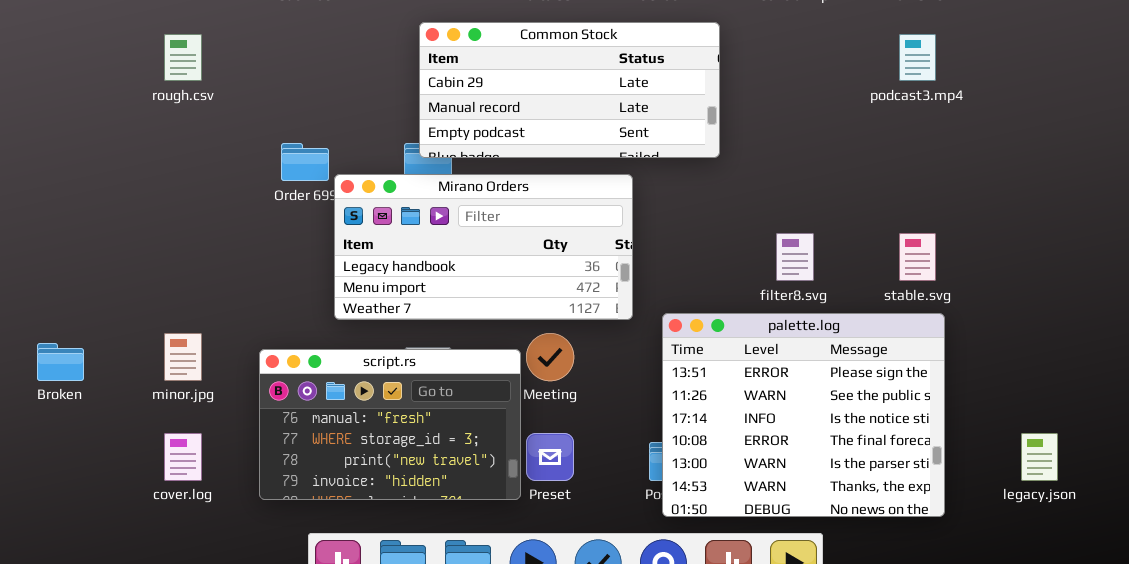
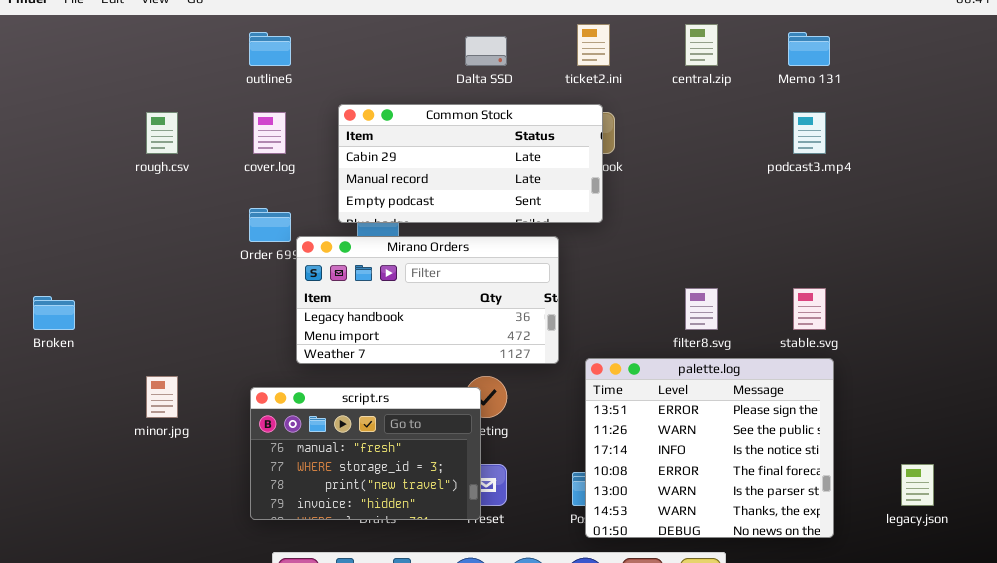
Common Stock: [419,22,720,158] -> [338,104,603,223], moved
Broken: [37,343,84,381] -> [33,296,75,330], moved
script.rs: [259,349,521,500] -> [250,387,481,520], moved
cover.log: [164,433,202,481] -> [253,112,286,154], moved

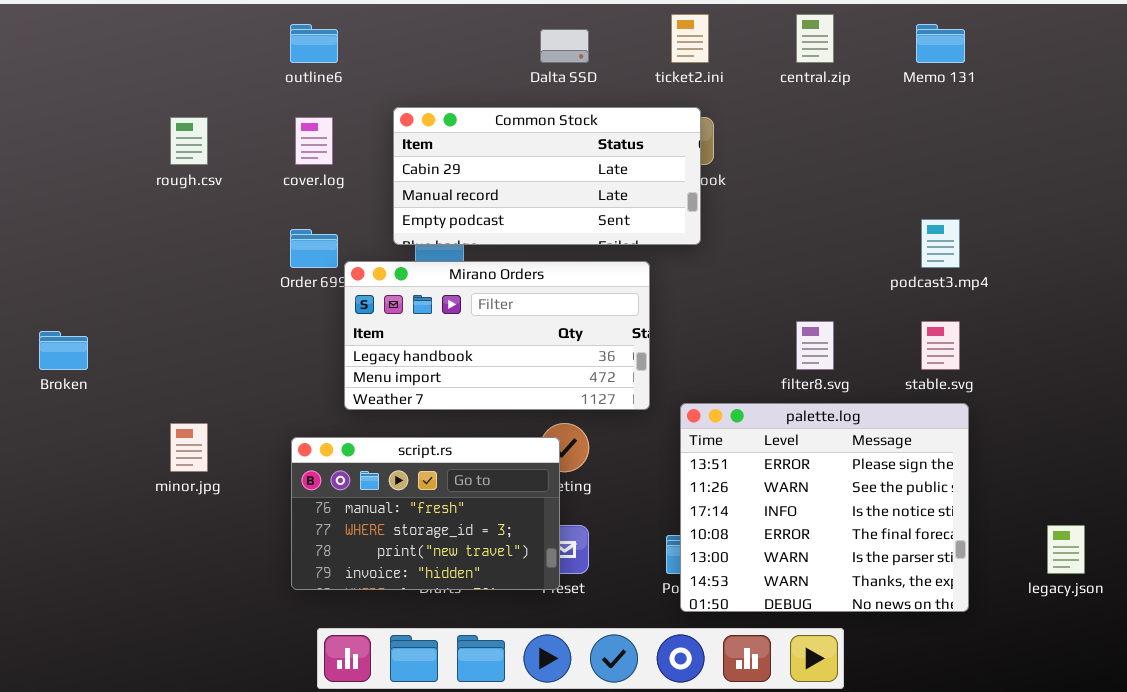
podcast3.mp4: [793,112,826,154] -> [921,219,960,268], moved

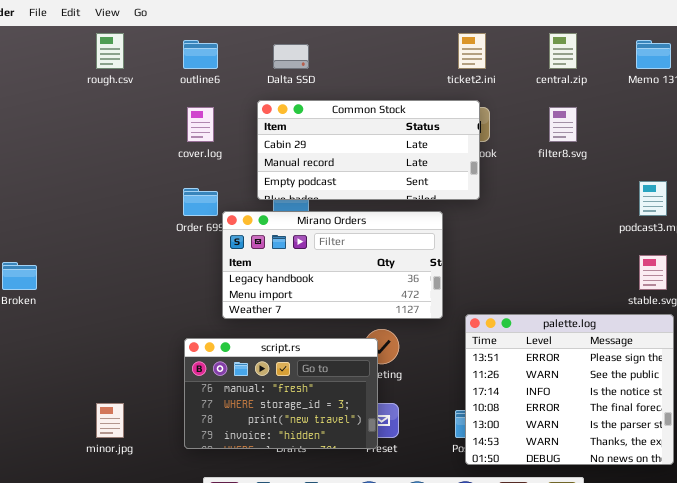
Dalta SSD: [540,29,589,63] -> [273,44,309,69], moved
rough.csv: [170,117,208,165] -> [96,33,124,69], moved
filter8.svg: [796,321,834,370] -> [549,107,577,142], moved
minor.jpg: [170,423,208,472] -> [96,403,124,438], moved

